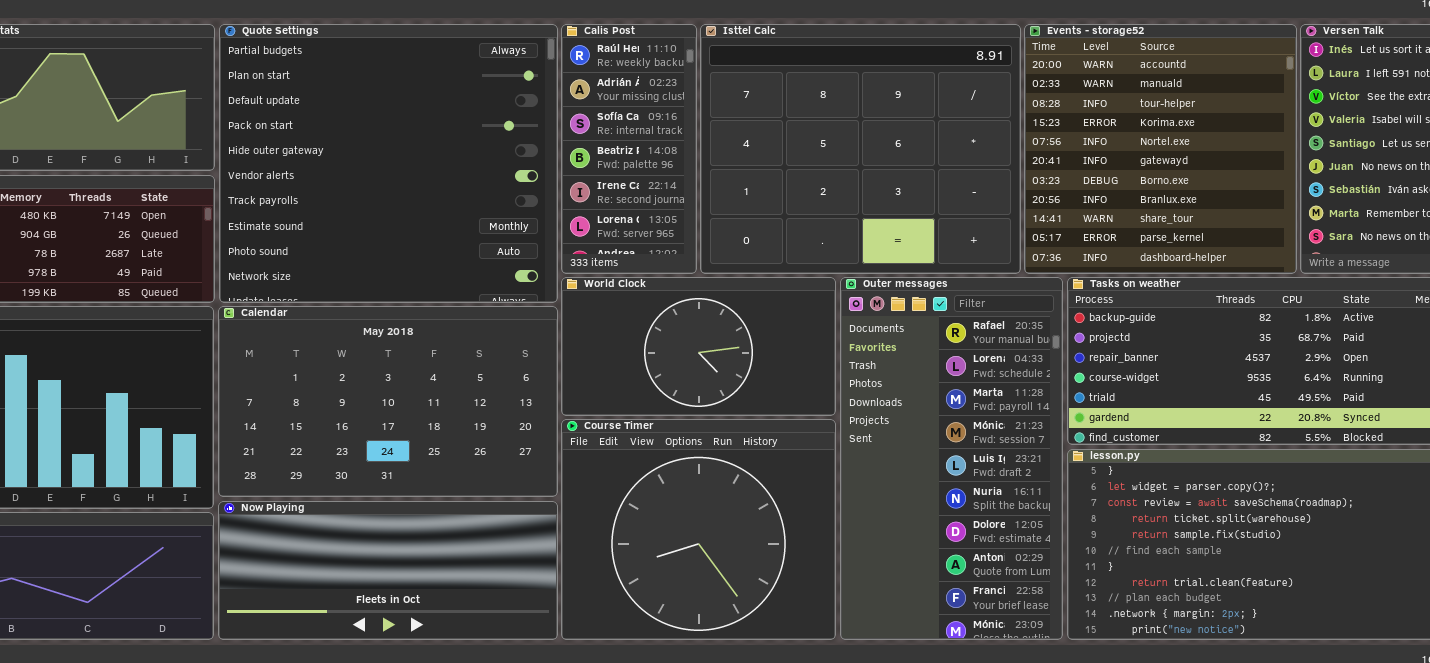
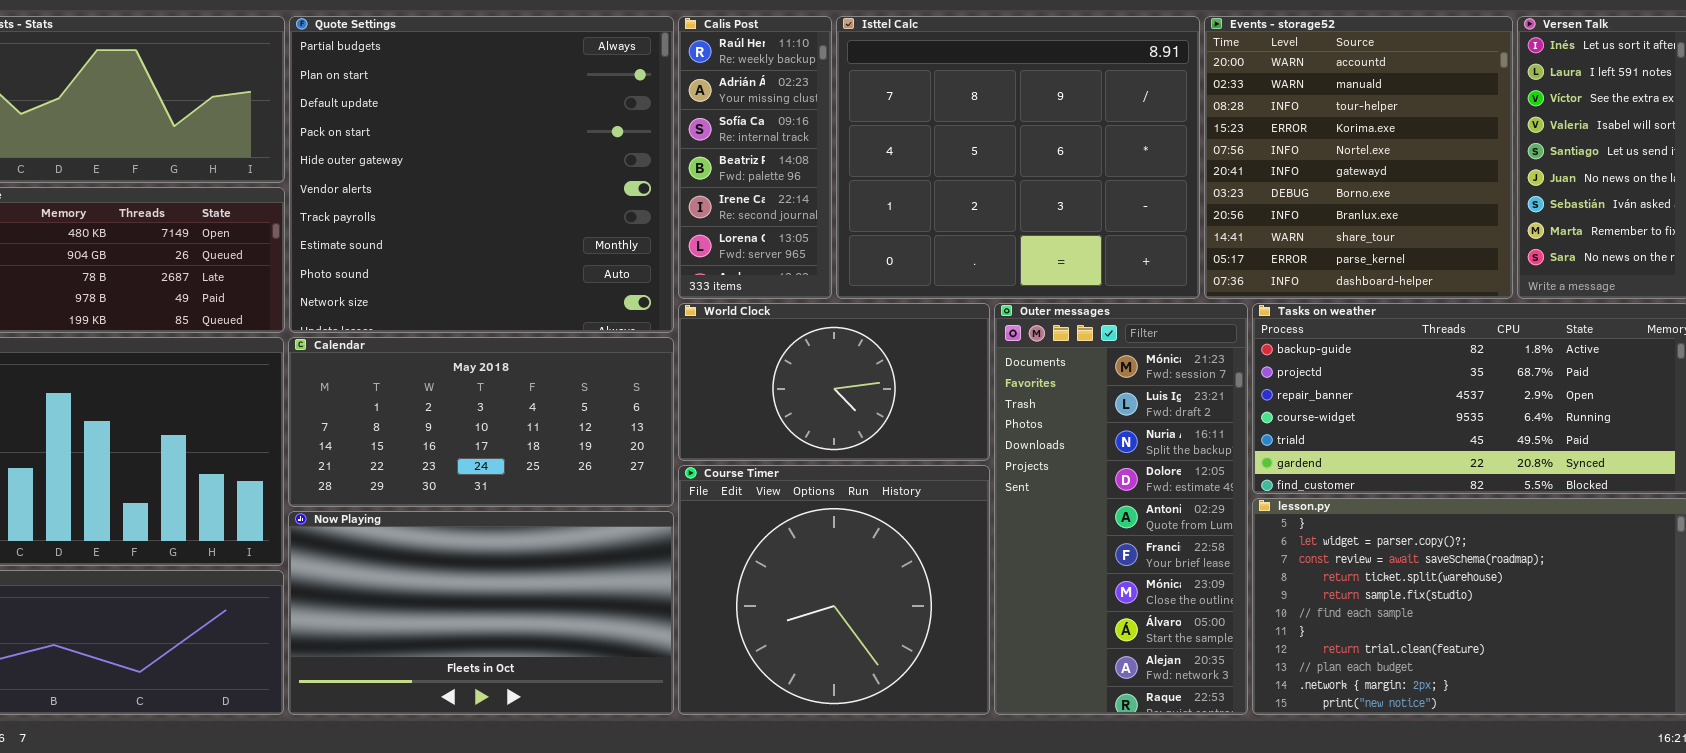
Outer messages: [840,277,1063,640] -> [994,303,1248,715], scrolled down 3 rows
Calendar: [218,306,558,497] -> [288,337,674,507], resized
Now Playing: [218,501,558,640] -> [288,511,674,715], resized

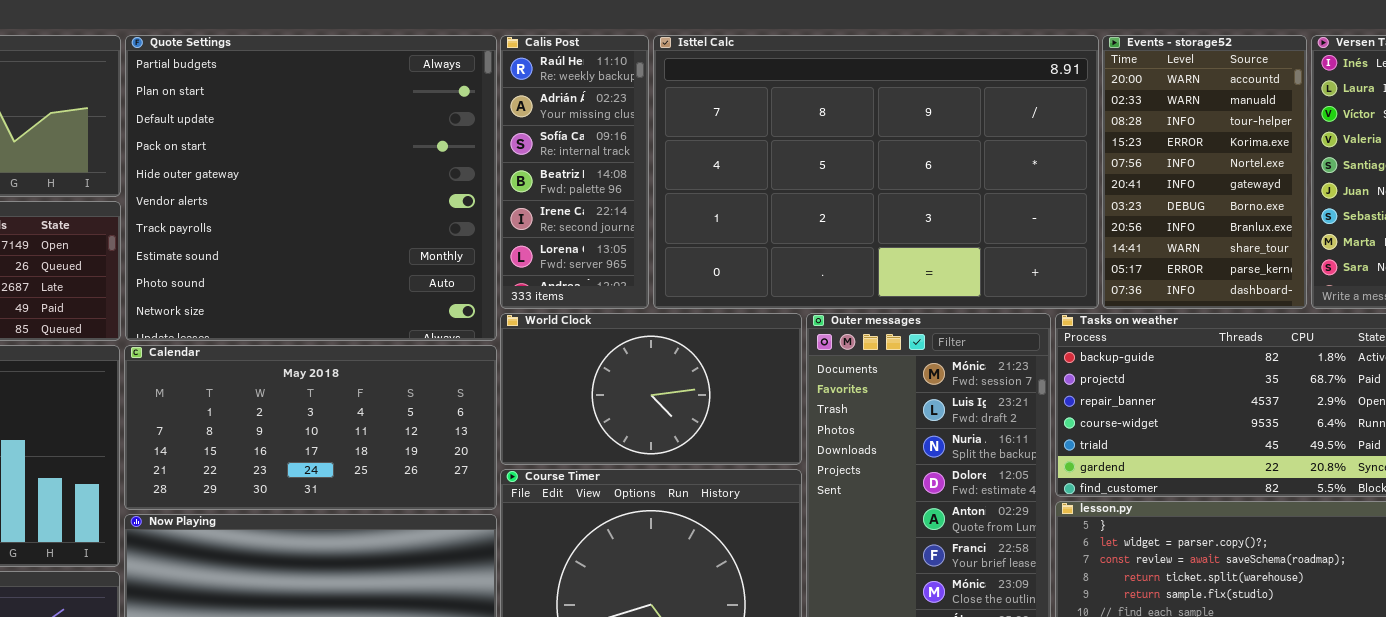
Isttel Calc: [836,16,1200,299] -> [653,35,1099,309], resized
Events - storage52: [1204,16,1513,299] -> [1102,35,1307,309], resized

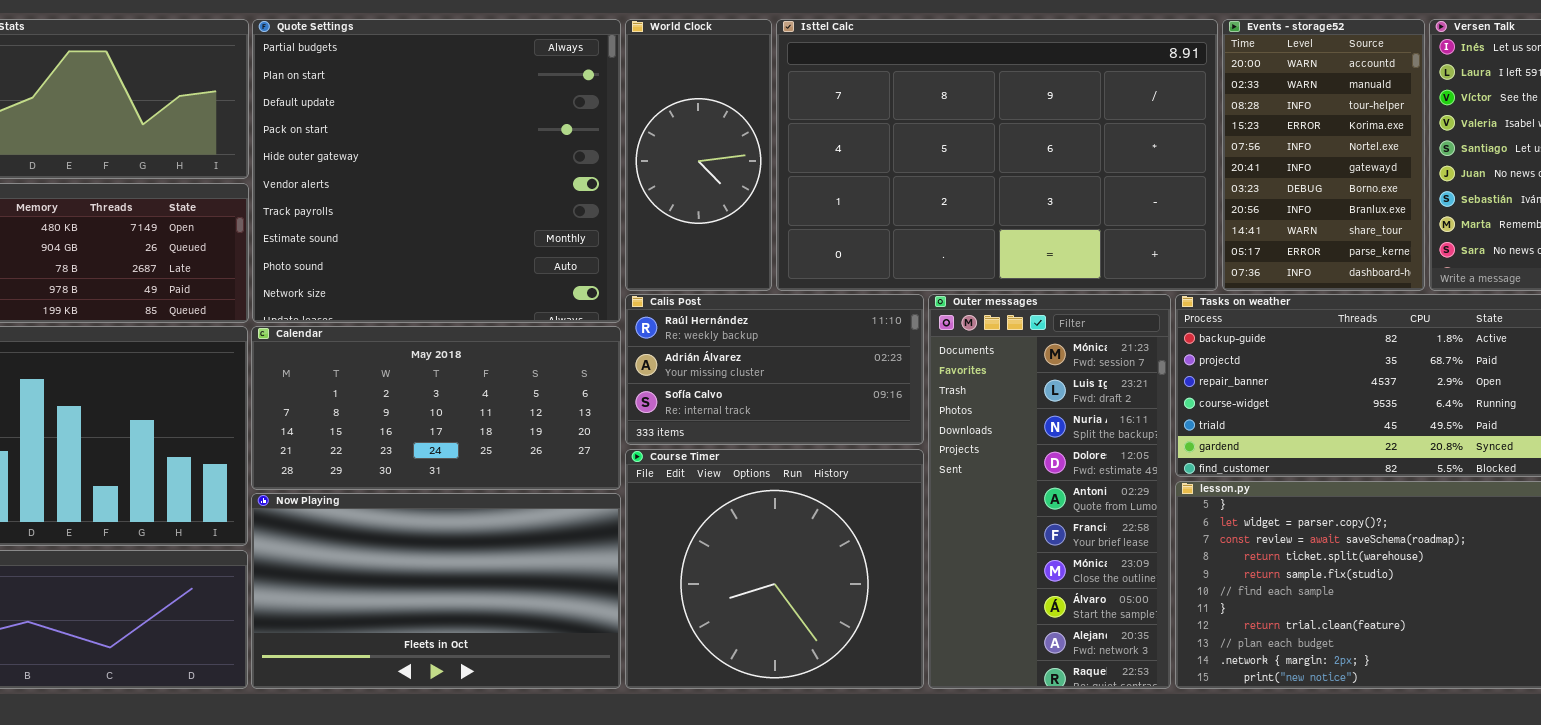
Calis Post: [500,35,649,309] -> [625,294,924,445], moved, resized
World Clock: [500,313,802,465] -> [625,19,772,291], moved, resized

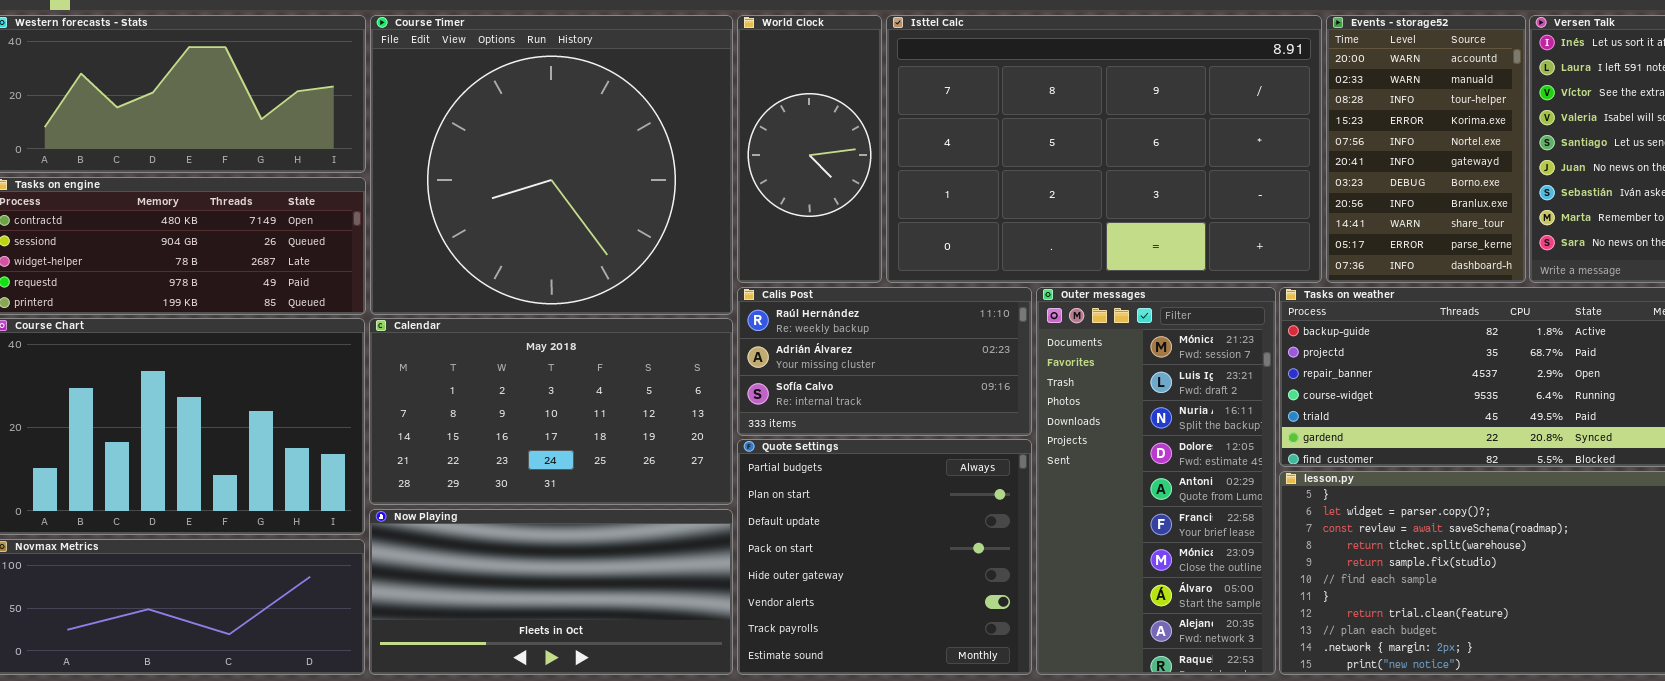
Quote Settings: [252,19,621,323] -> [737,439,1032,675], moved, resized
Calendar: [251,326,621,490] -> [369,318,733,505], resized
Course Timer: [625,449,924,689] -> [370,15,733,315], moved, resized
Now Playing: [251,493,621,689] -> [369,509,733,675], resized

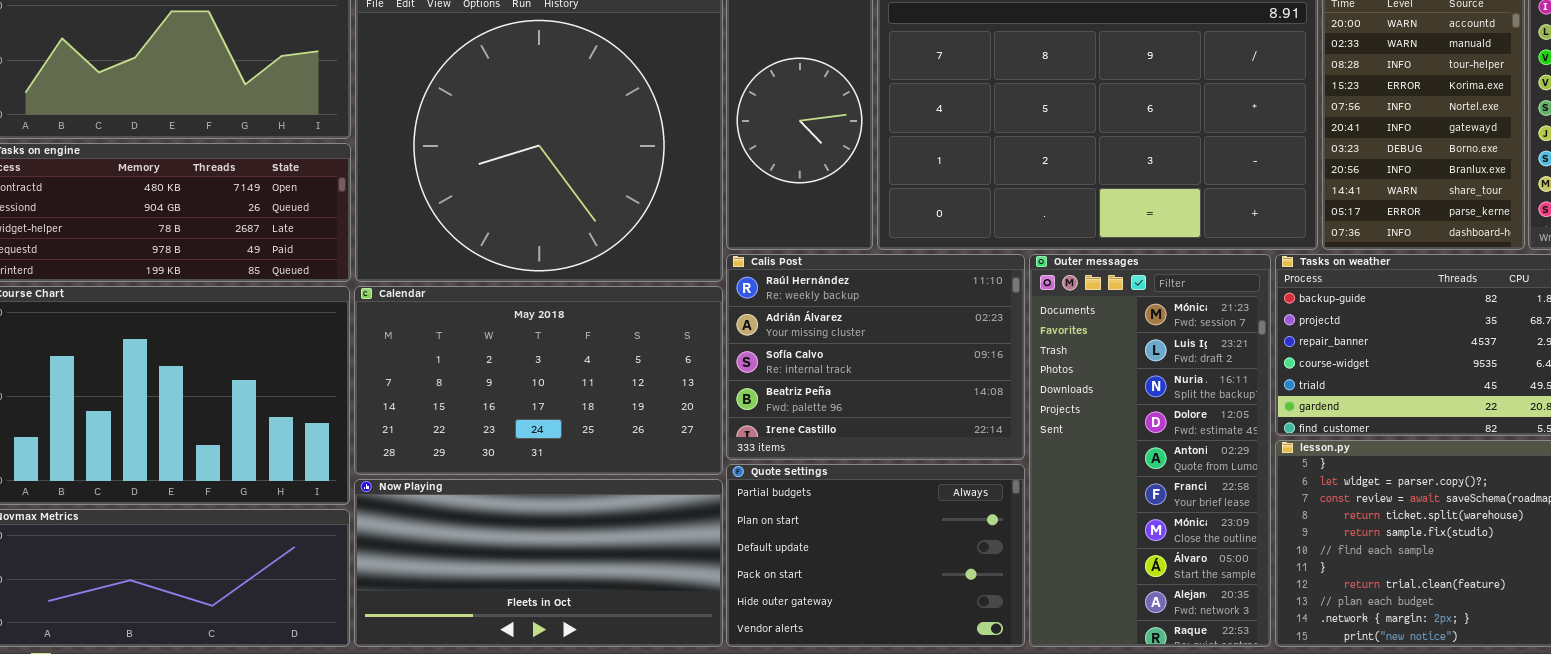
Calis Post: [737,287,1032,436] -> [726,254,1025,460], resized
Quote Settings: [737,439,1032,675] -> [726,464,1025,647], resized

